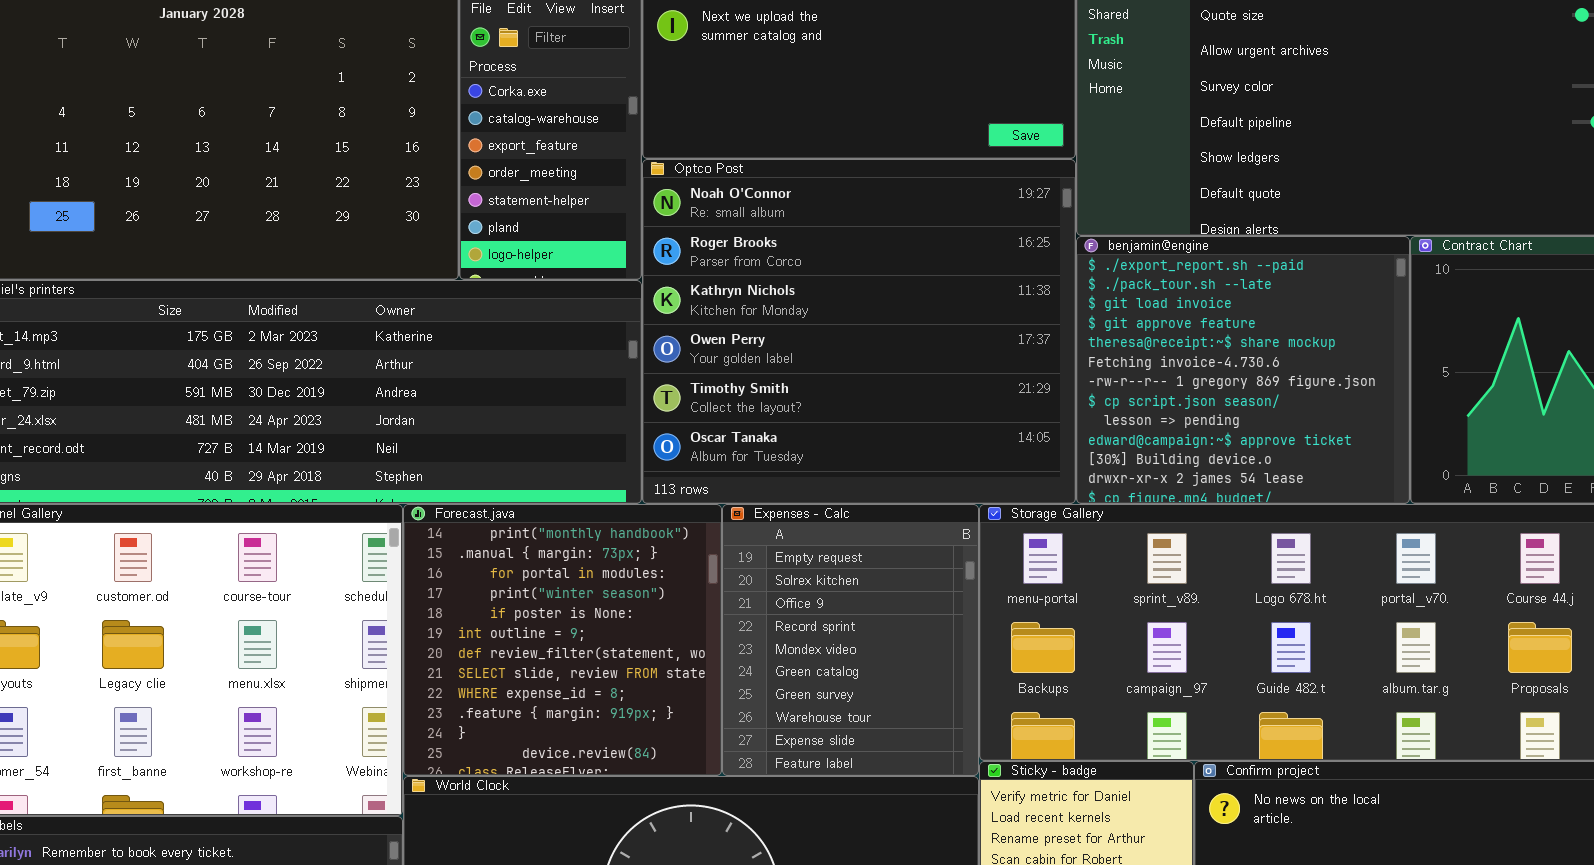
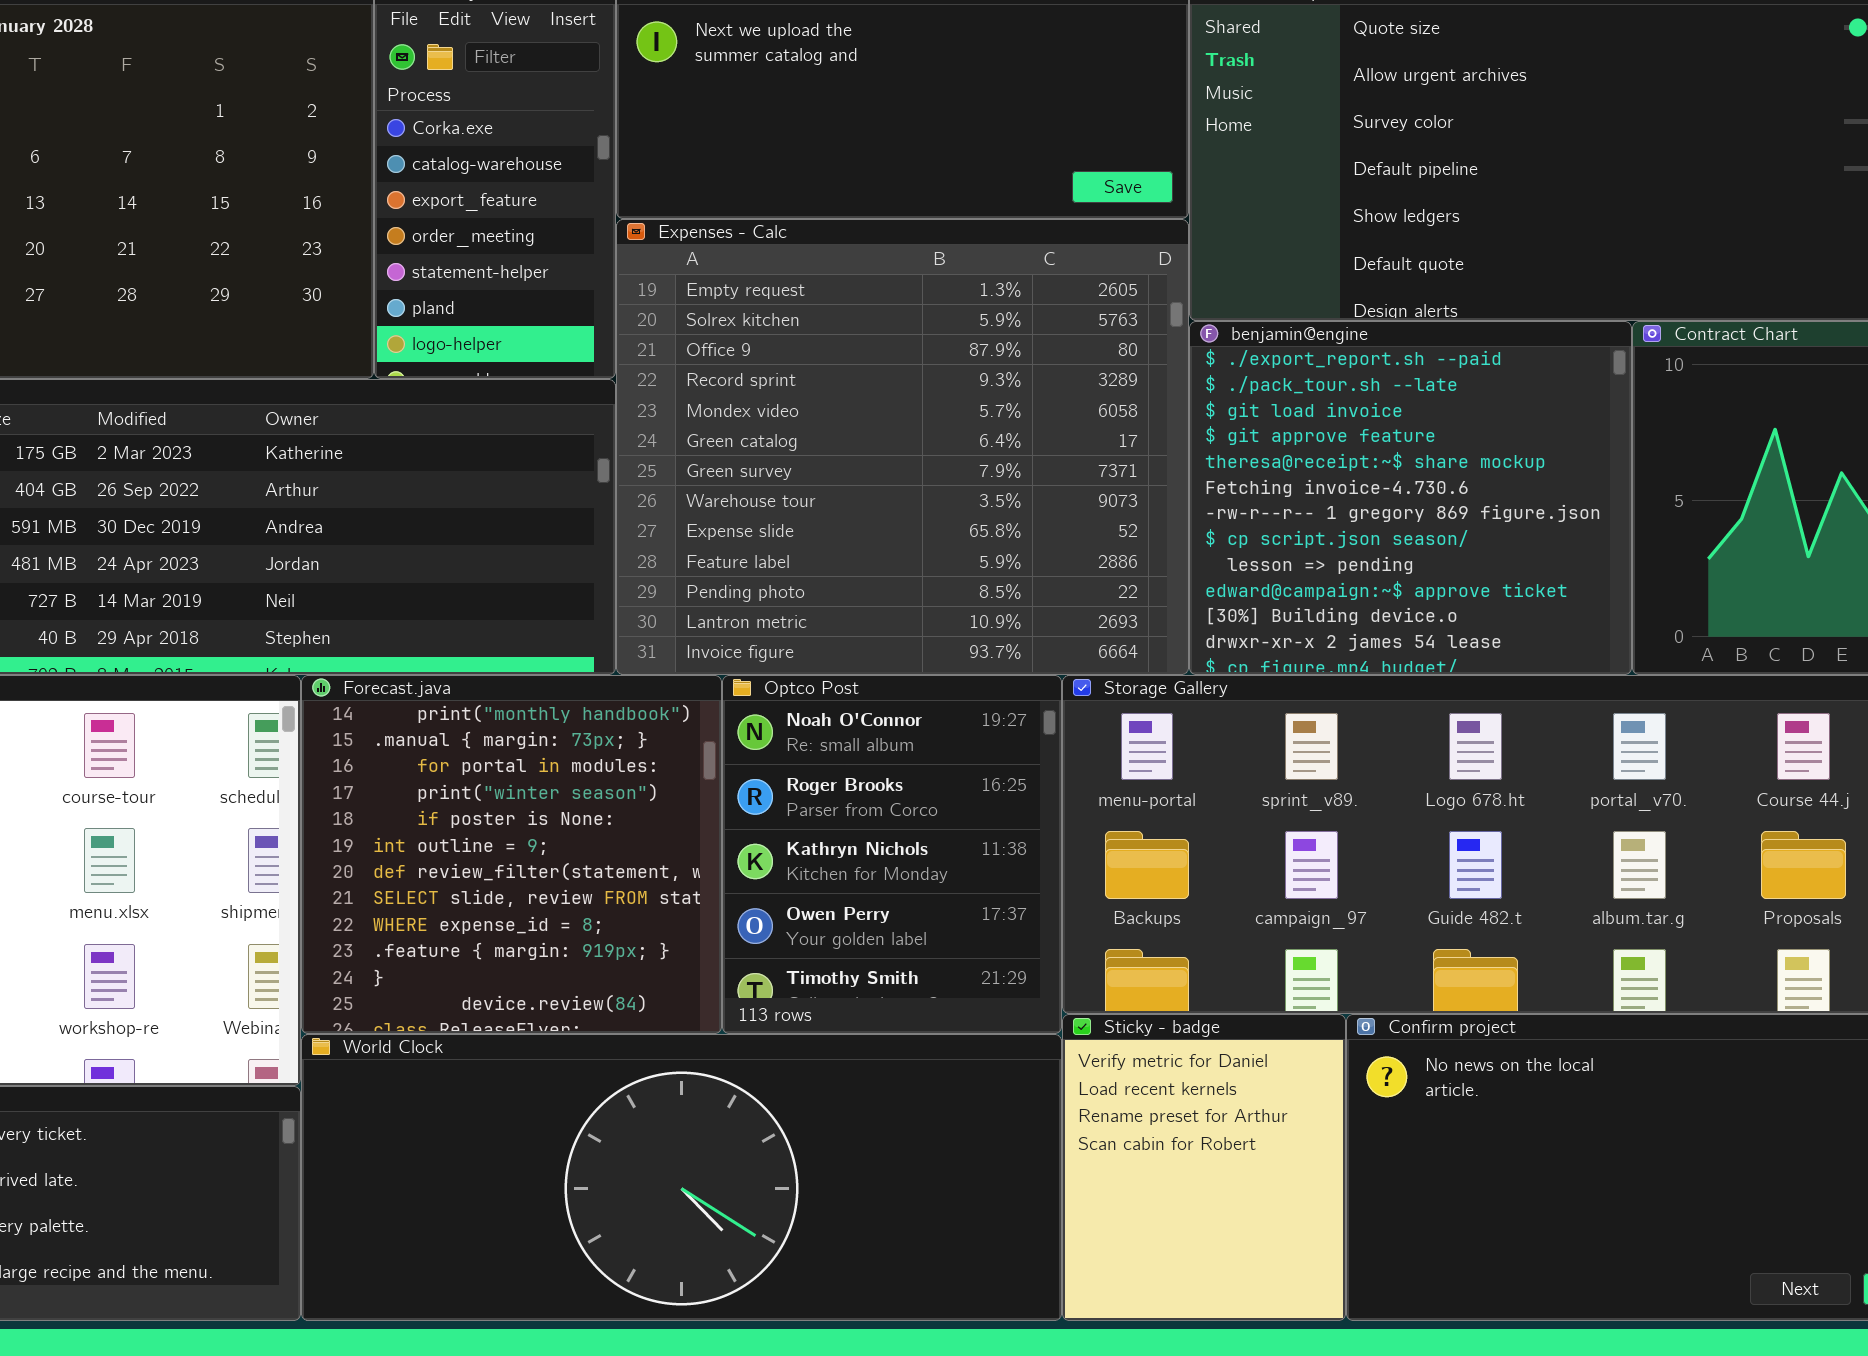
Optco Post: [642,159,1076,504] -> [722,675,1062,1034], moved, resized
Expenses - Calc: [722,504,979,776] -> [616,219,1189,675], moved, resized

